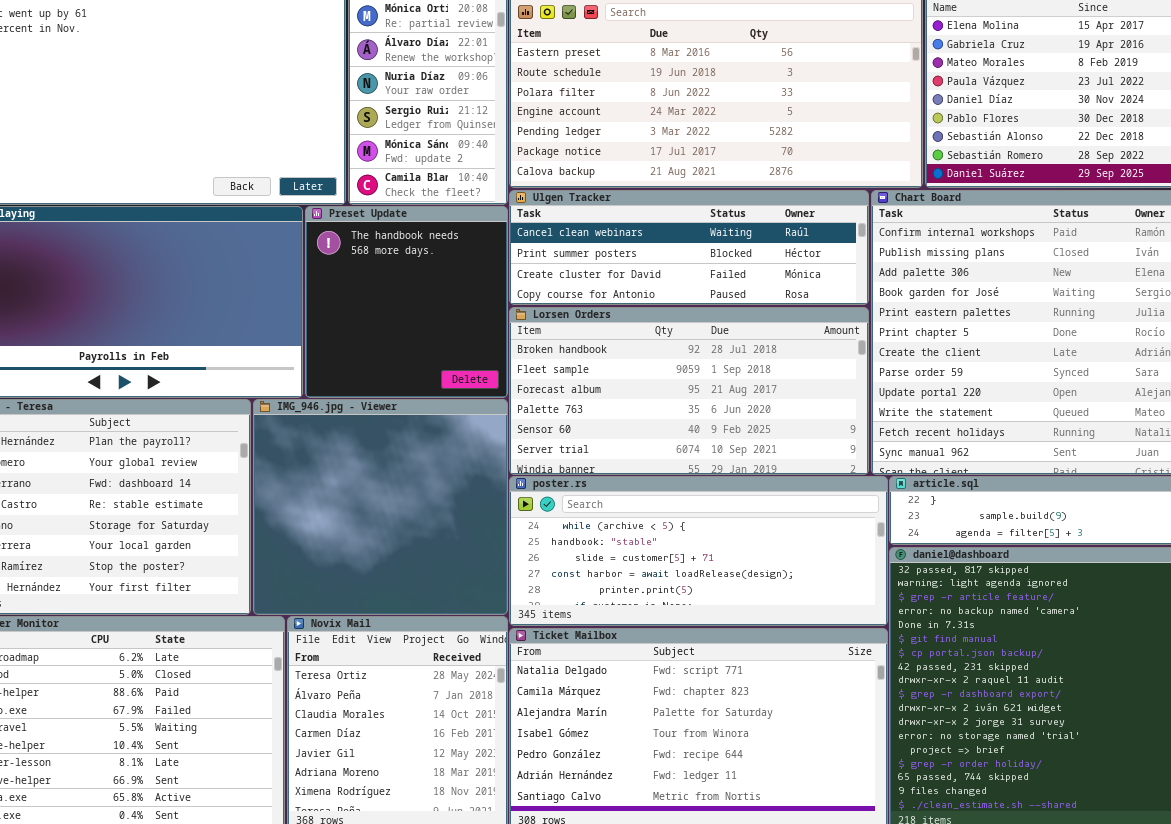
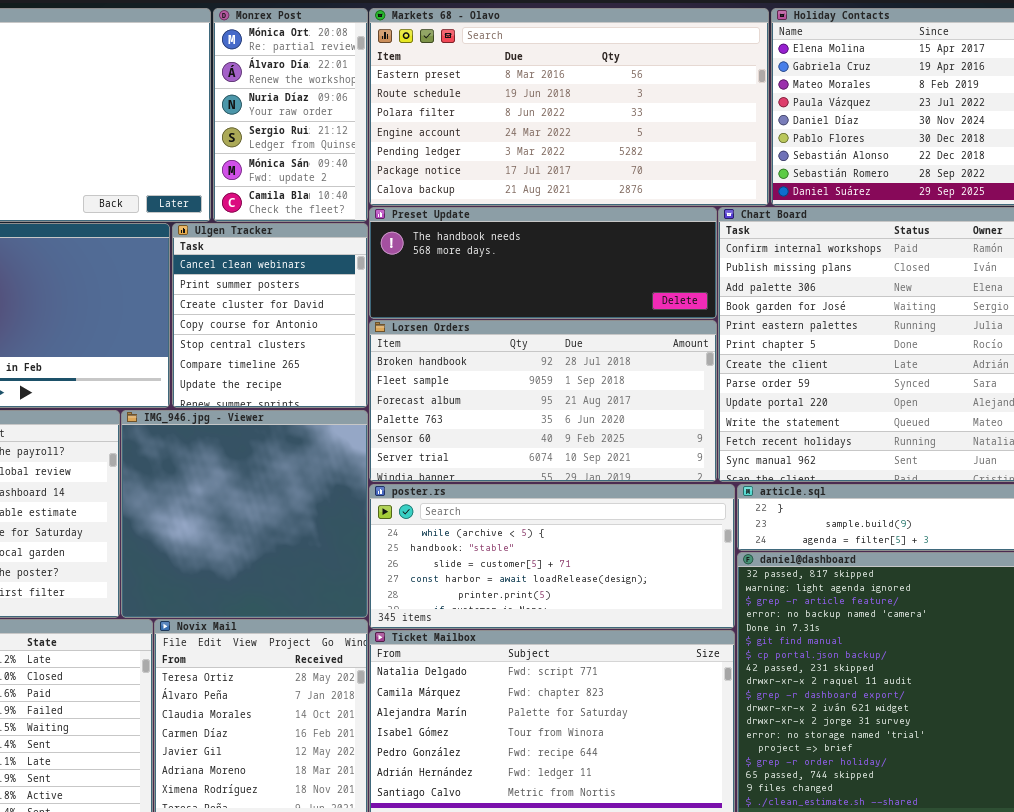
Ulgen Tracker: [509,190,869,305] -> [172,223,368,408], moved, resized
Preset Update: [305,206,508,398] -> [369,207,717,319], moved, resized

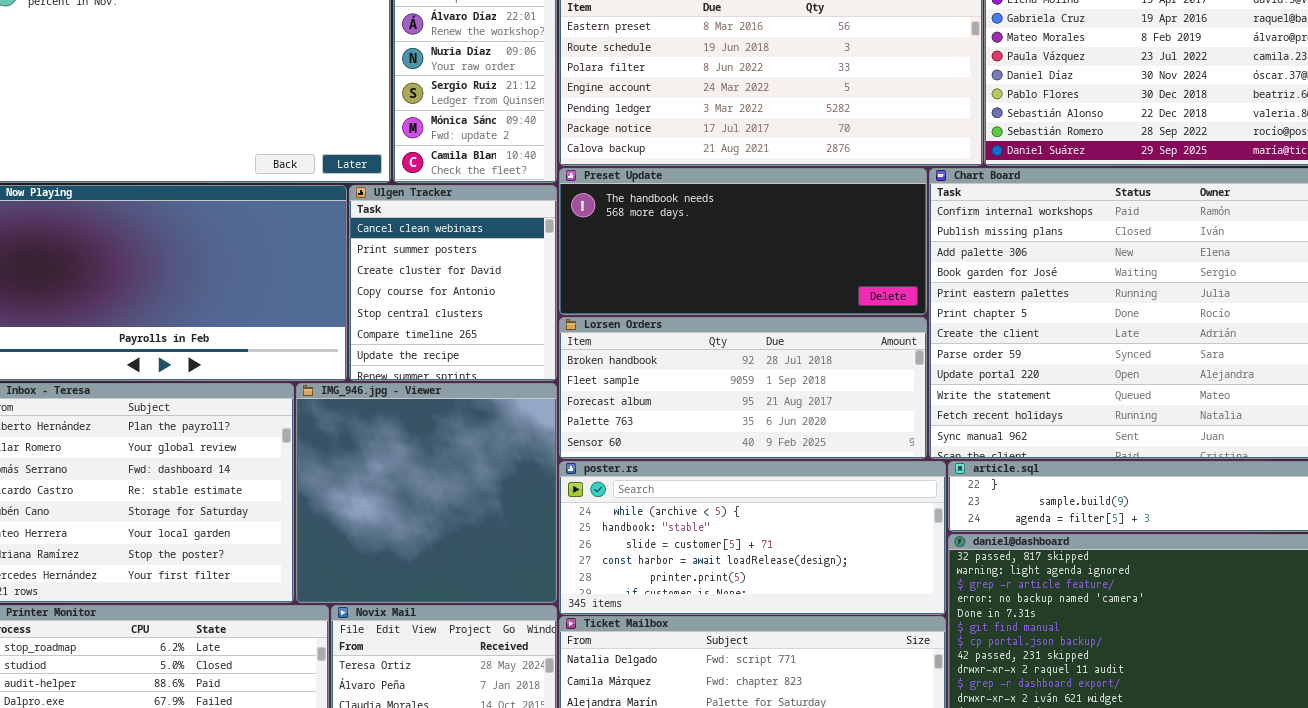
Preset Update: [369,207,717,319] -> [559,168,927,315], resized
Lorsen Orders: [369,320,717,482] -> [559,317,927,459], resized

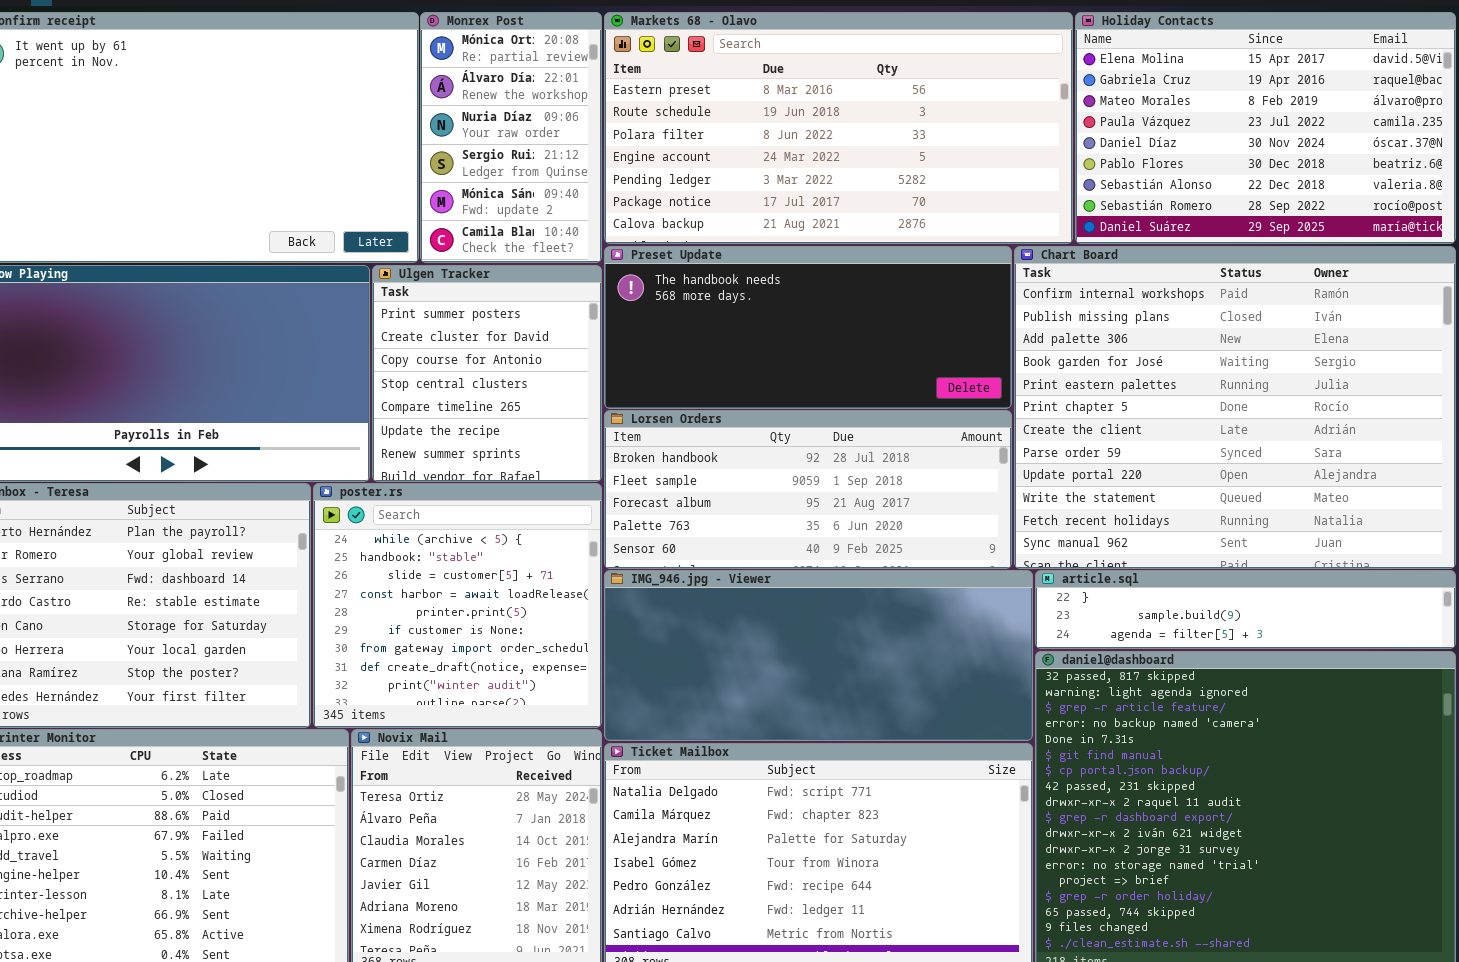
Ulgen Tracker: [349,185,557,381] -> [372,265,602,482], scrolled down 1 row
IMG_946.jpg - Viewer: [296,383,557,603] -> [604,570,1033,741], moved, resized
poster.rs: [559,461,946,615] -> [313,483,602,728], moved, resized

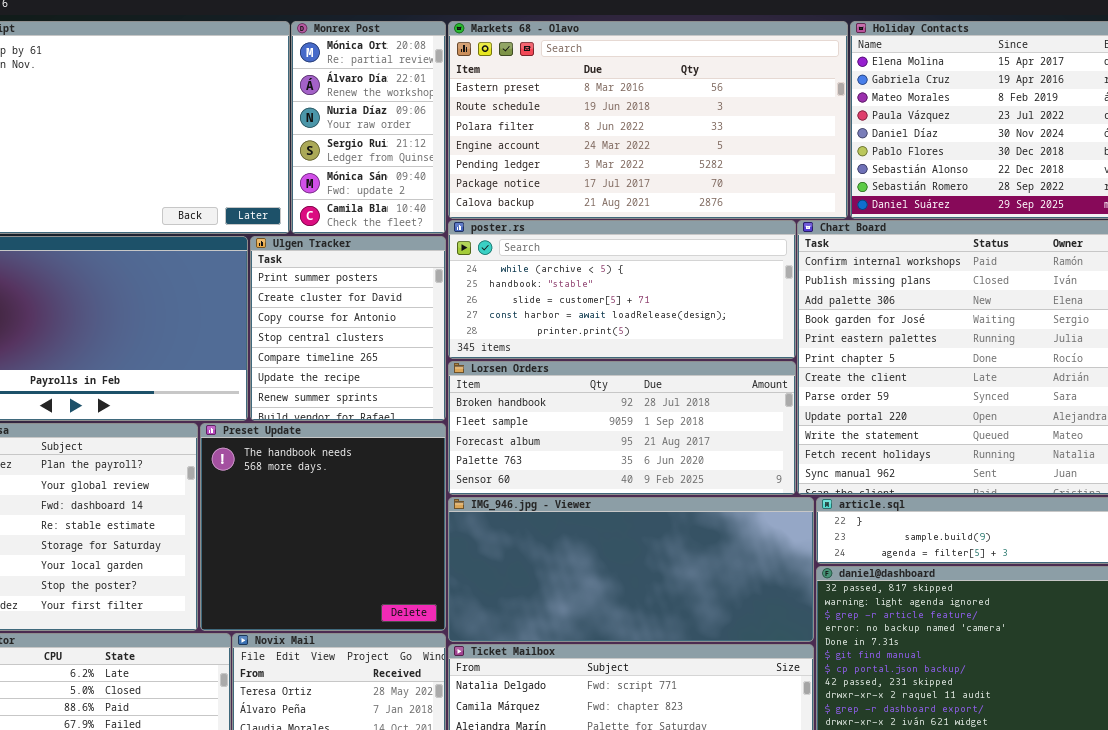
Preset Update: [604,246,1012,409] -> [200,423,446,631], moved, resized
poster.rs: [313,483,602,728] -> [448,220,796,359], moved, resized

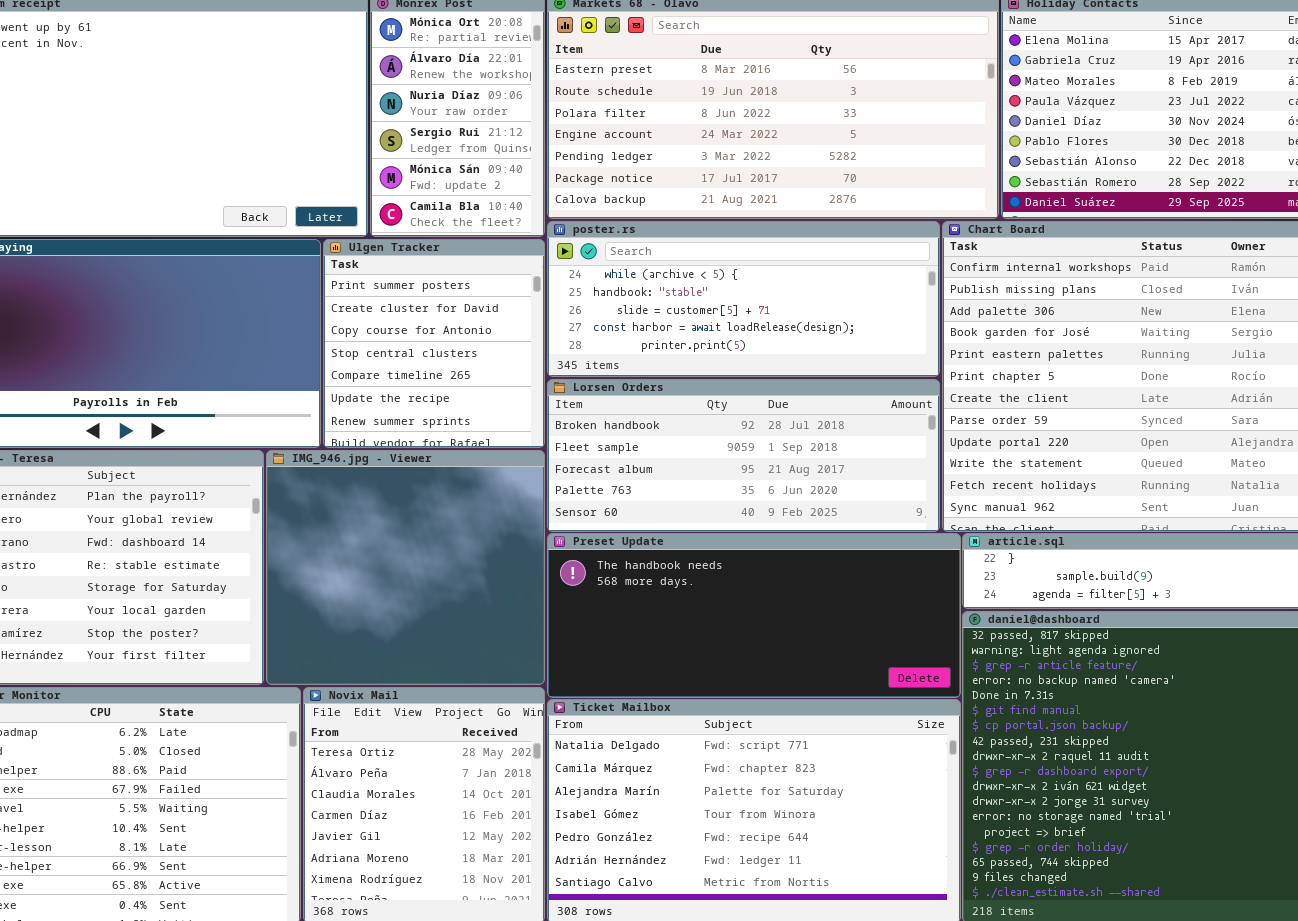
Preset Update: [200,423,446,631] -> [547,533,961,698], moved, resized
IMG_946.jpg - Viewer: [448,497,814,642] -> [266,450,545,685], moved, resized

